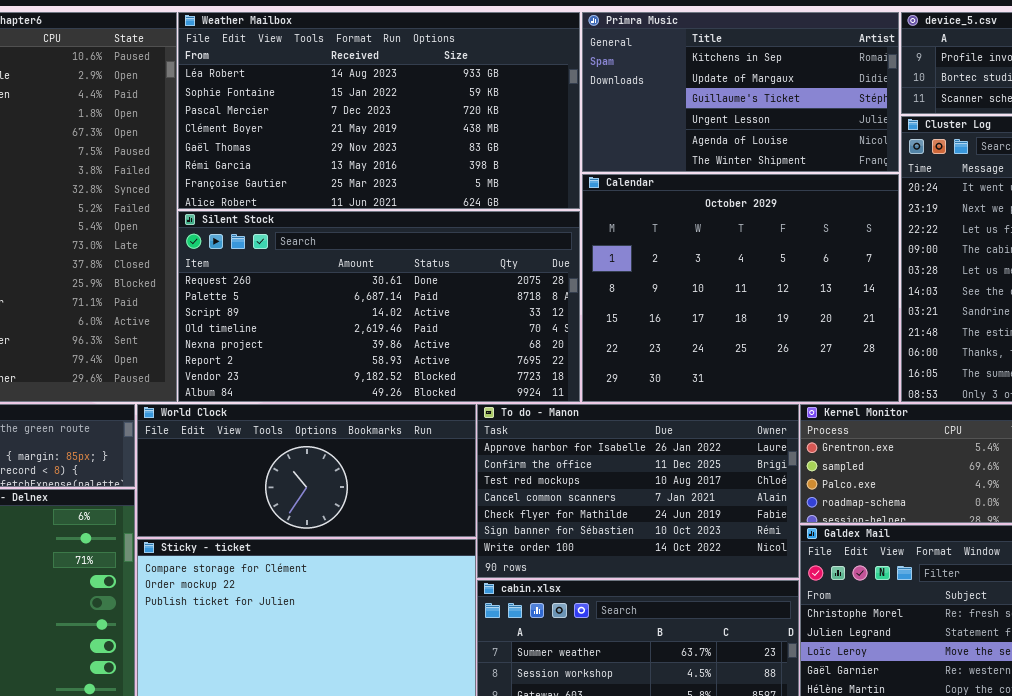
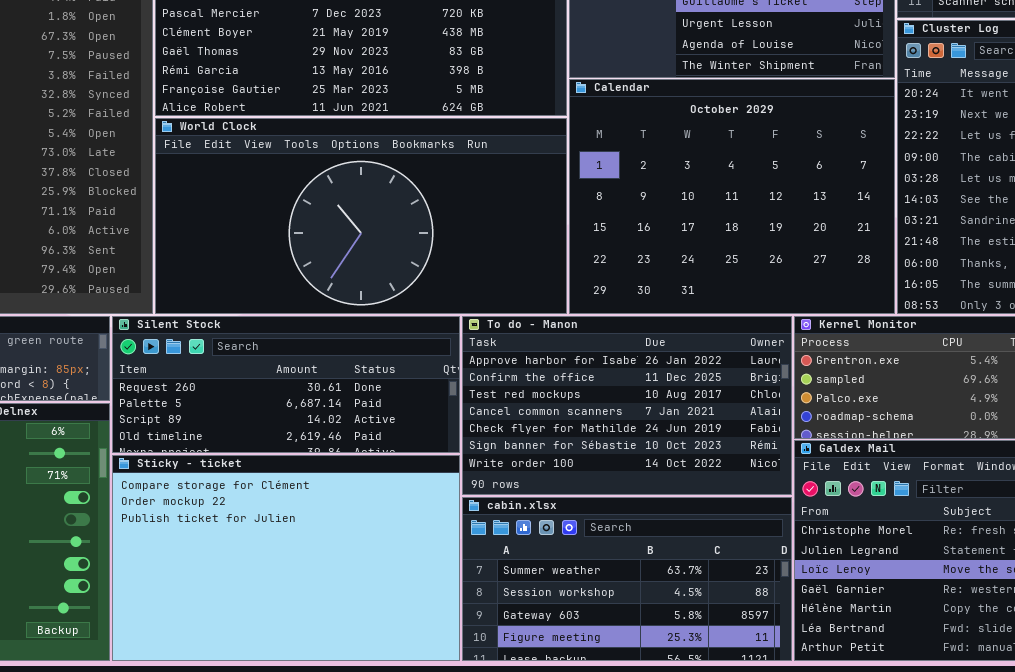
Silent Stock: [178,211,580,402] -> [112,316,460,453], moved, resized
World Clock: [137,404,476,537] -> [155,118,567,314], moved, resized

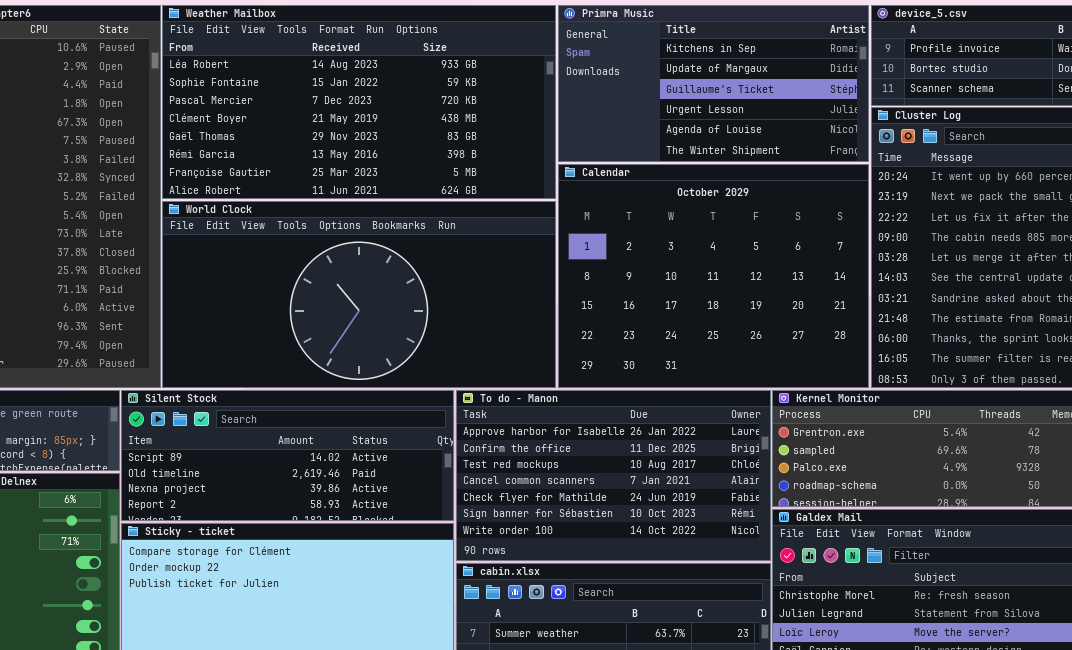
Silent Stock: [112,316,460,453] -> [121,390,454,521], scrolled down 2 rows

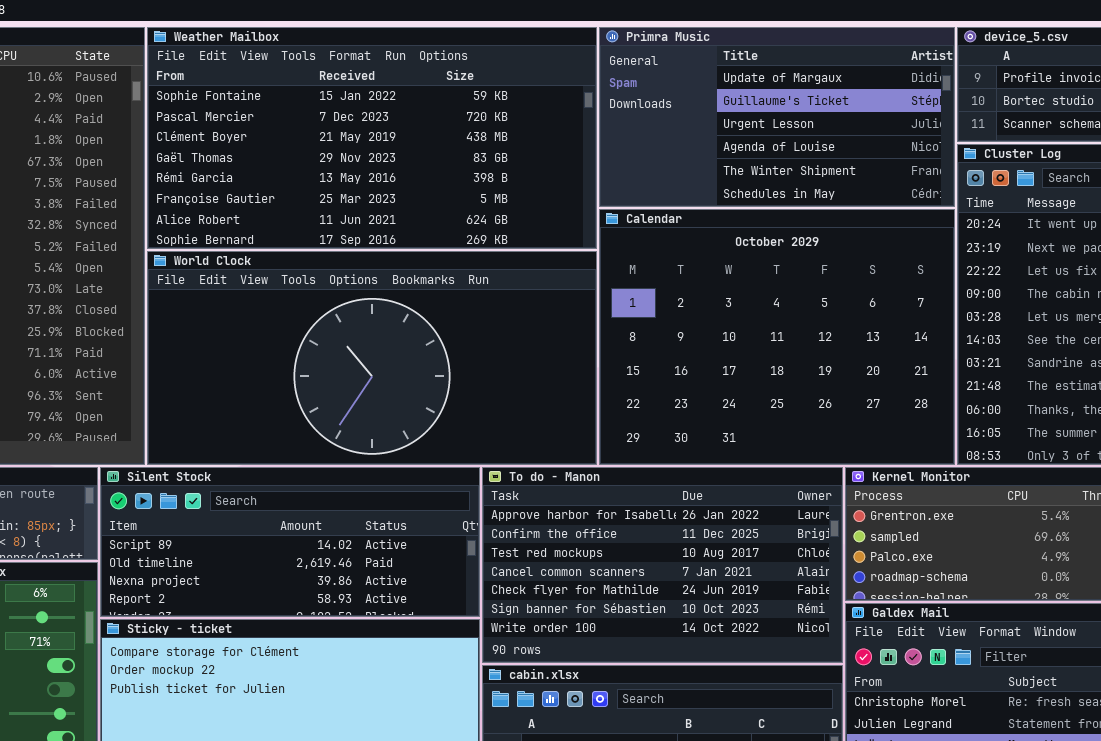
Weather Mailbox: [162,5,556,199] -> [147,27,597,249], scrolled down 1 row
Primra Music: [558,5,869,162] -> [599,27,955,207], scrolled down 1 row

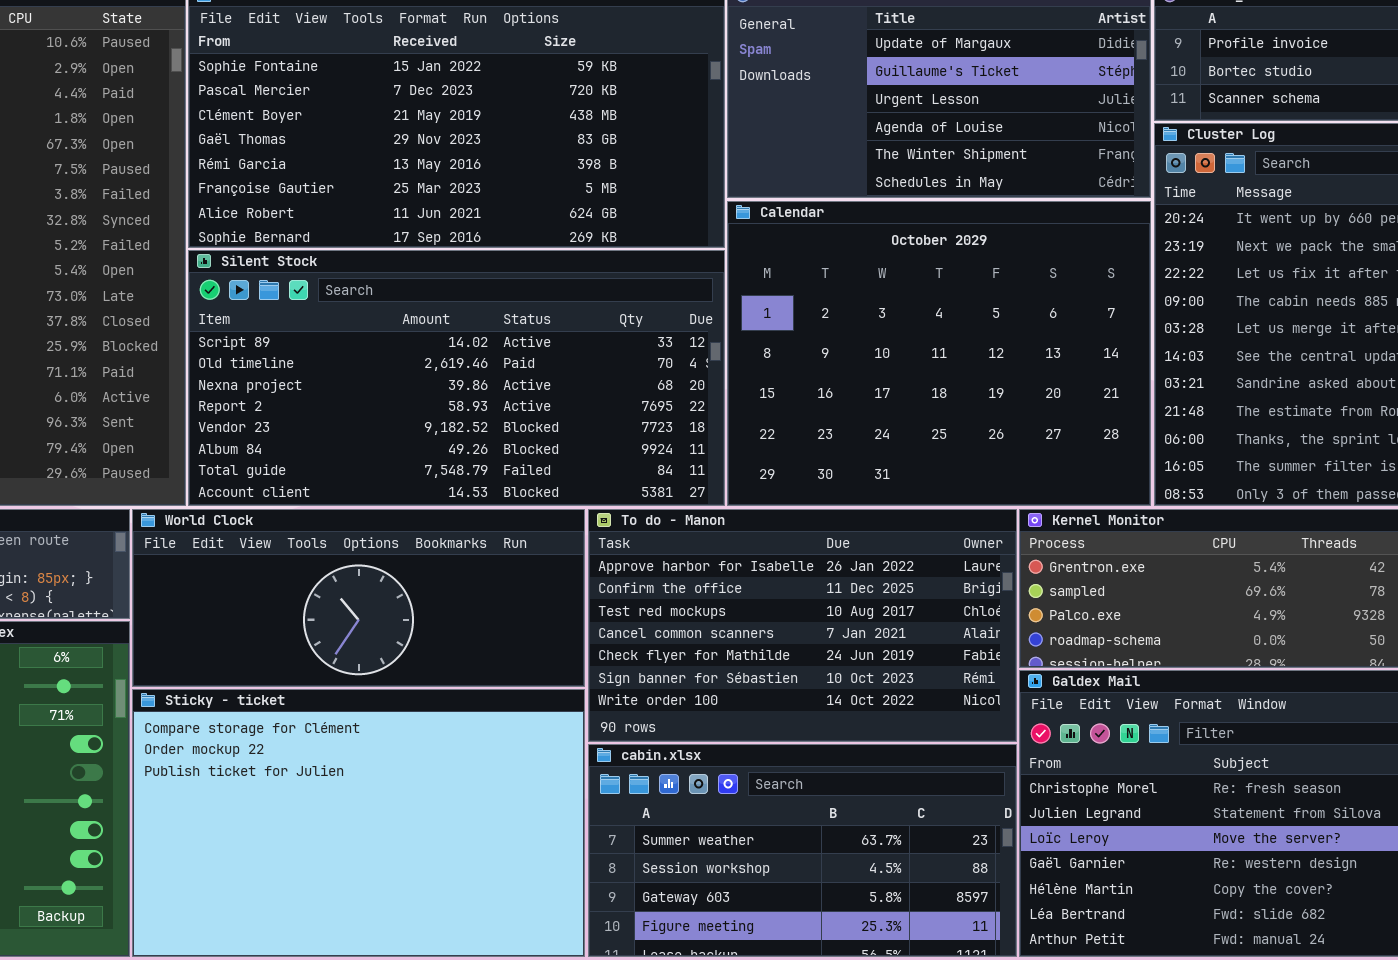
World Clock: [147,251,597,465] -> [132,509,585,687], moved, resized
Silent Stock: [100,467,480,617] -> [188,250,725,506], moved, resized

